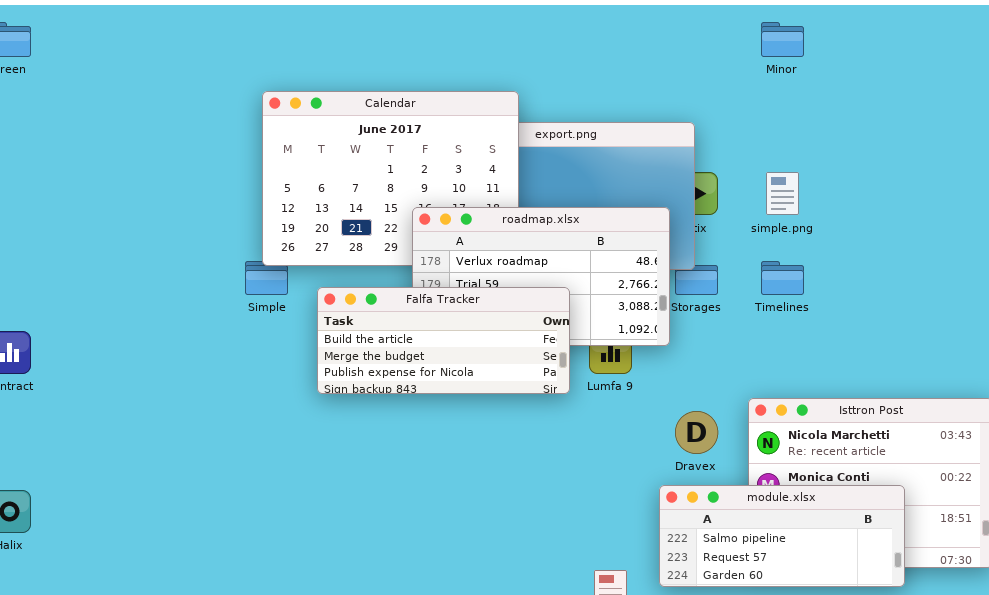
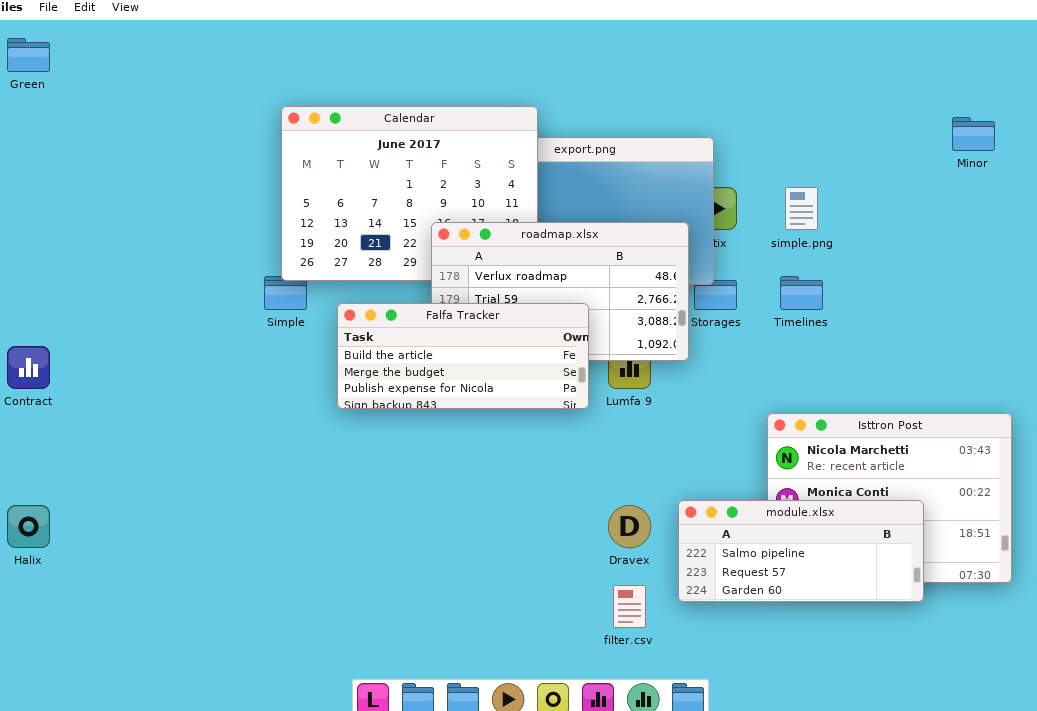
Minor: [761,22,804,57] -> [952,117,995,151], moved
Dravex: [675,411,718,454] -> [608,505,651,548], moved

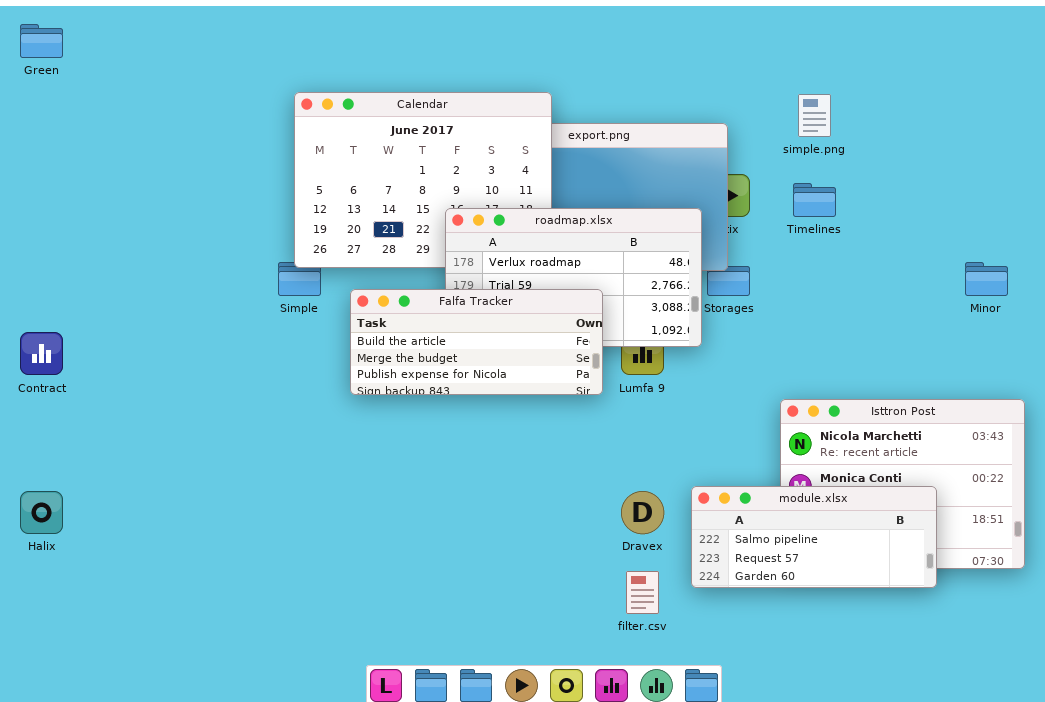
Minor: [952,117,995,151] -> [965,262,1008,296], moved
simple.png: [785,187,818,230] -> [798,94,831,137], moved
Timelines: [780,276,823,310] -> [793,183,836,217], moved

